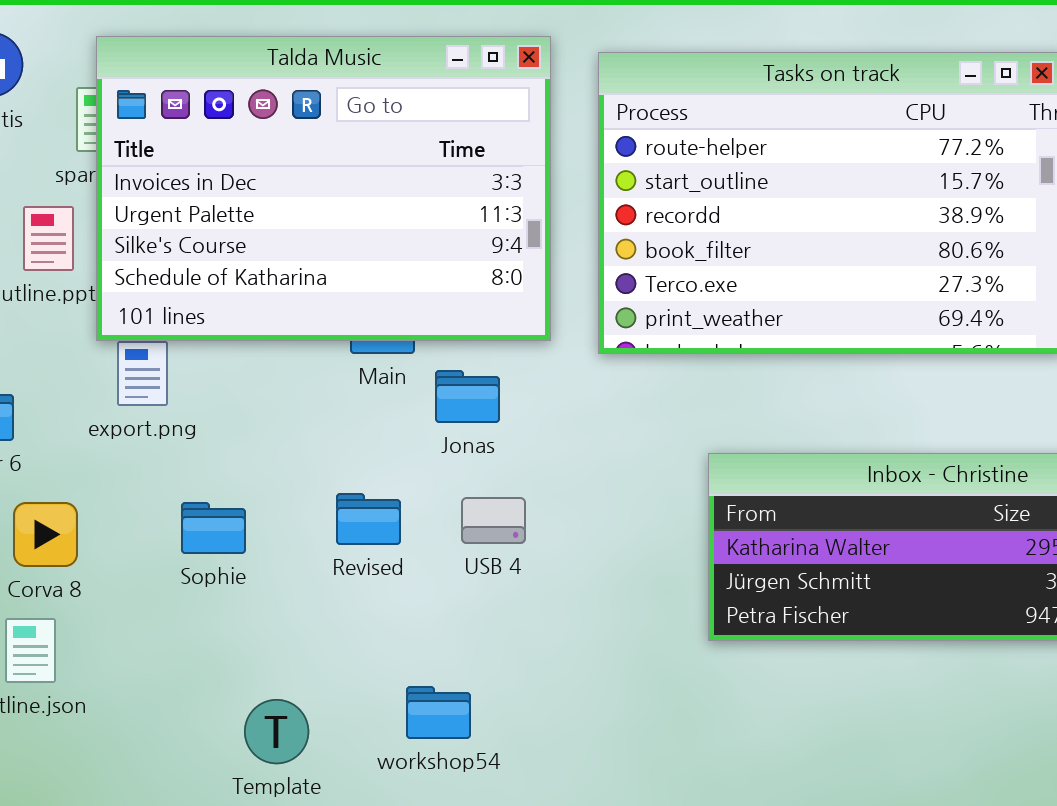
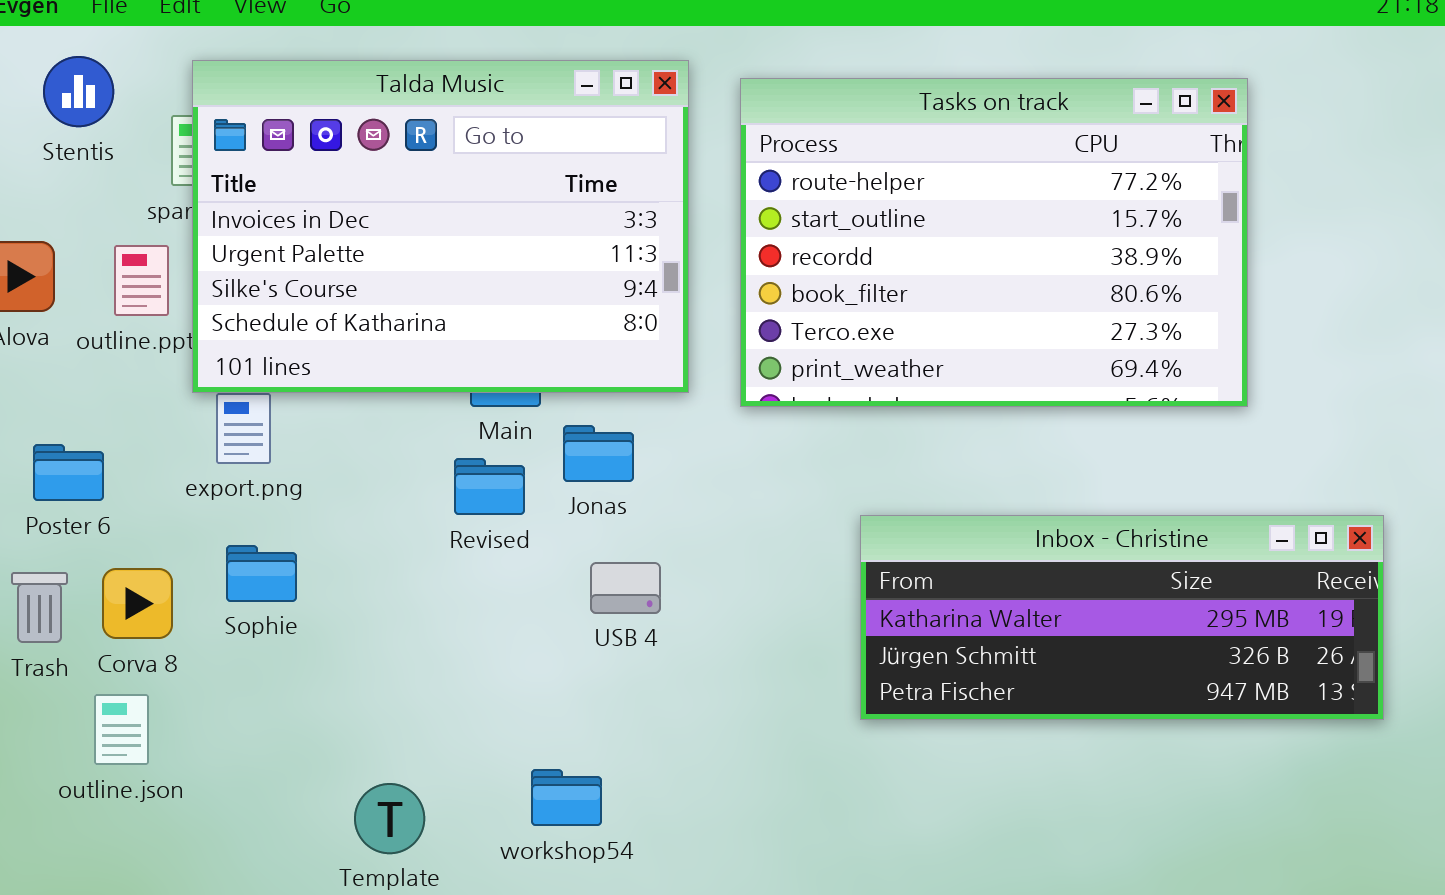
Revised: [336,493,401,545] -> [454,458,525,515], moved
Sophie: [181,502,246,554] -> [226,545,297,602], moved

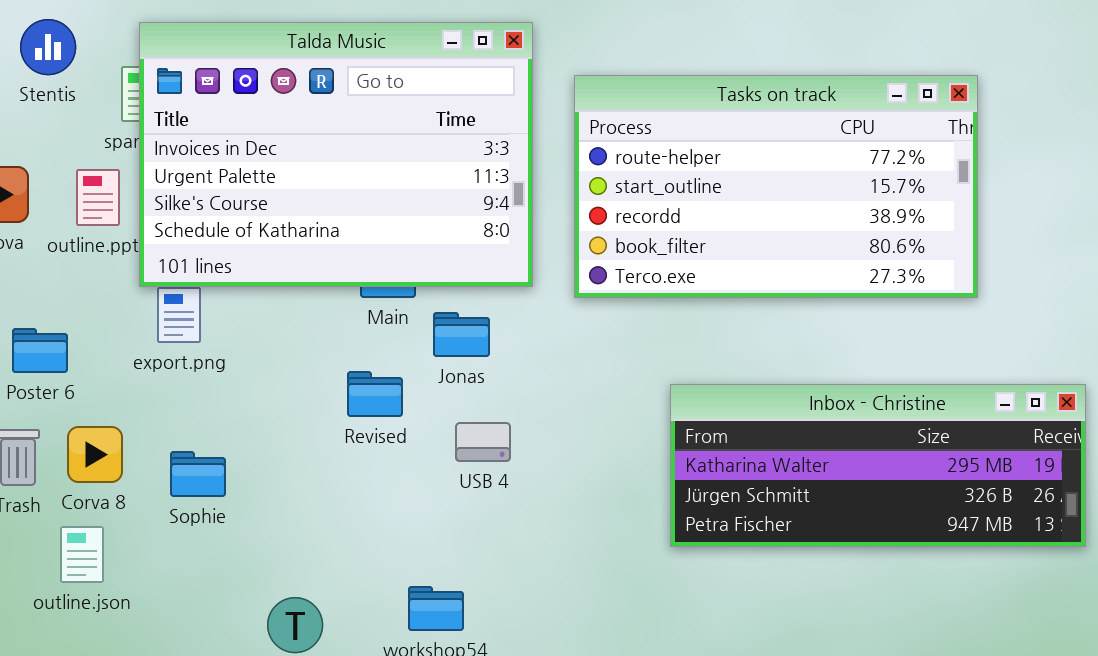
Tasks on track: [740,78,1248,407] -> [574,75,978,298], resized
Revised: [454,458,525,515] -> [347,371,403,417], moved
Sophie: [226,545,297,602] -> [170,451,226,497], moved

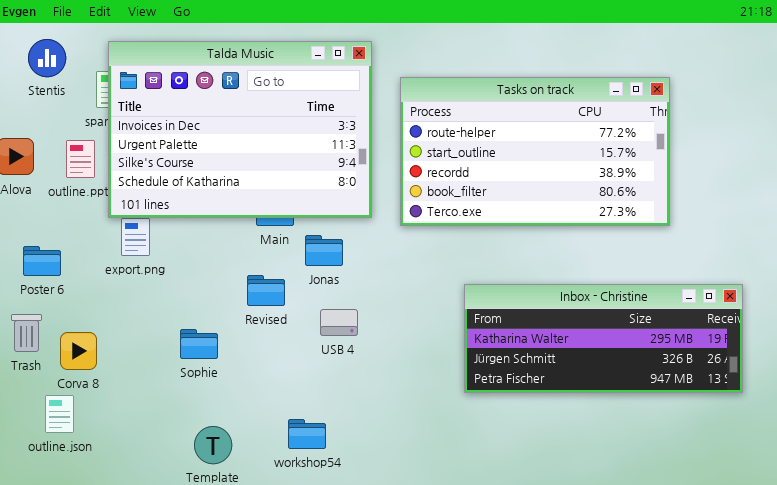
Corva 8: [67,426,123,483] -> [60,332,97,370], moved
Sophie: [170,451,226,497] -> [180,329,218,359], moved
outline.json: [60,526,104,583] -> [45,395,74,433], moved

